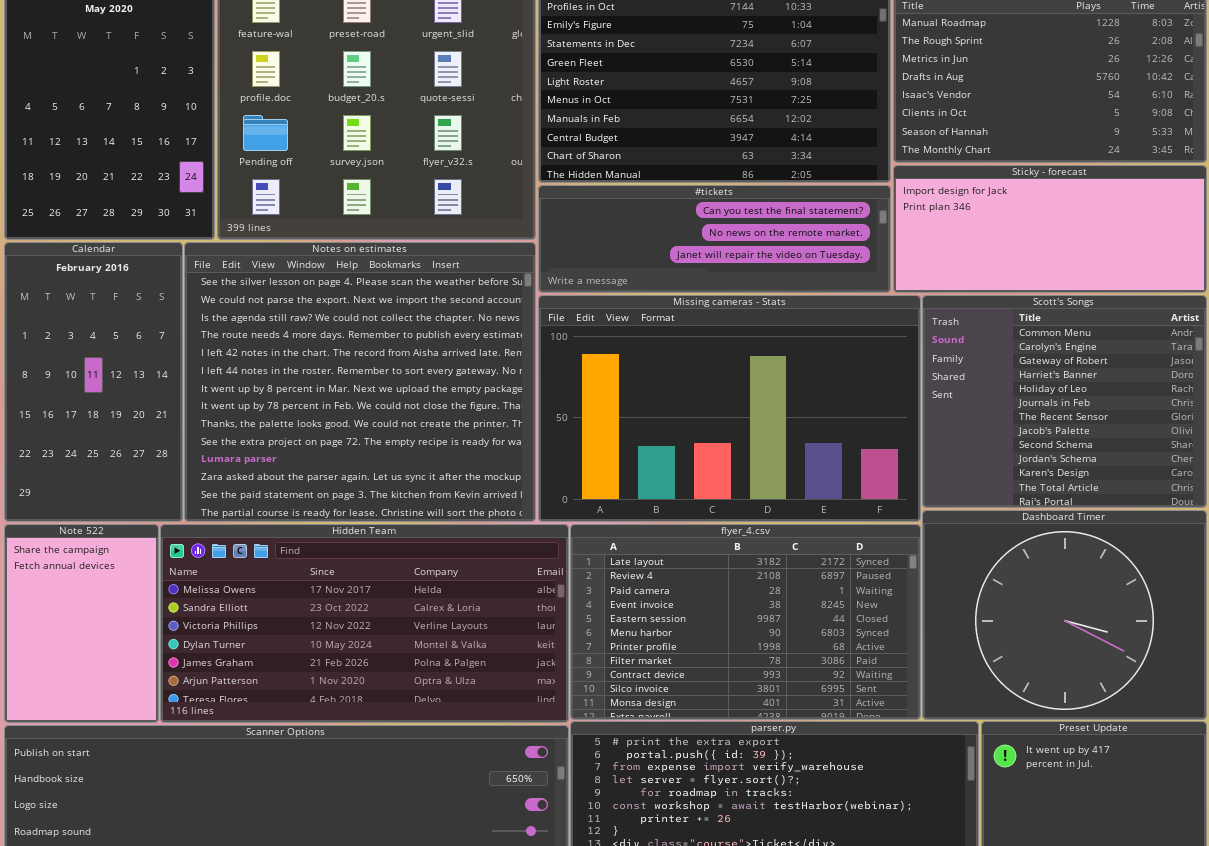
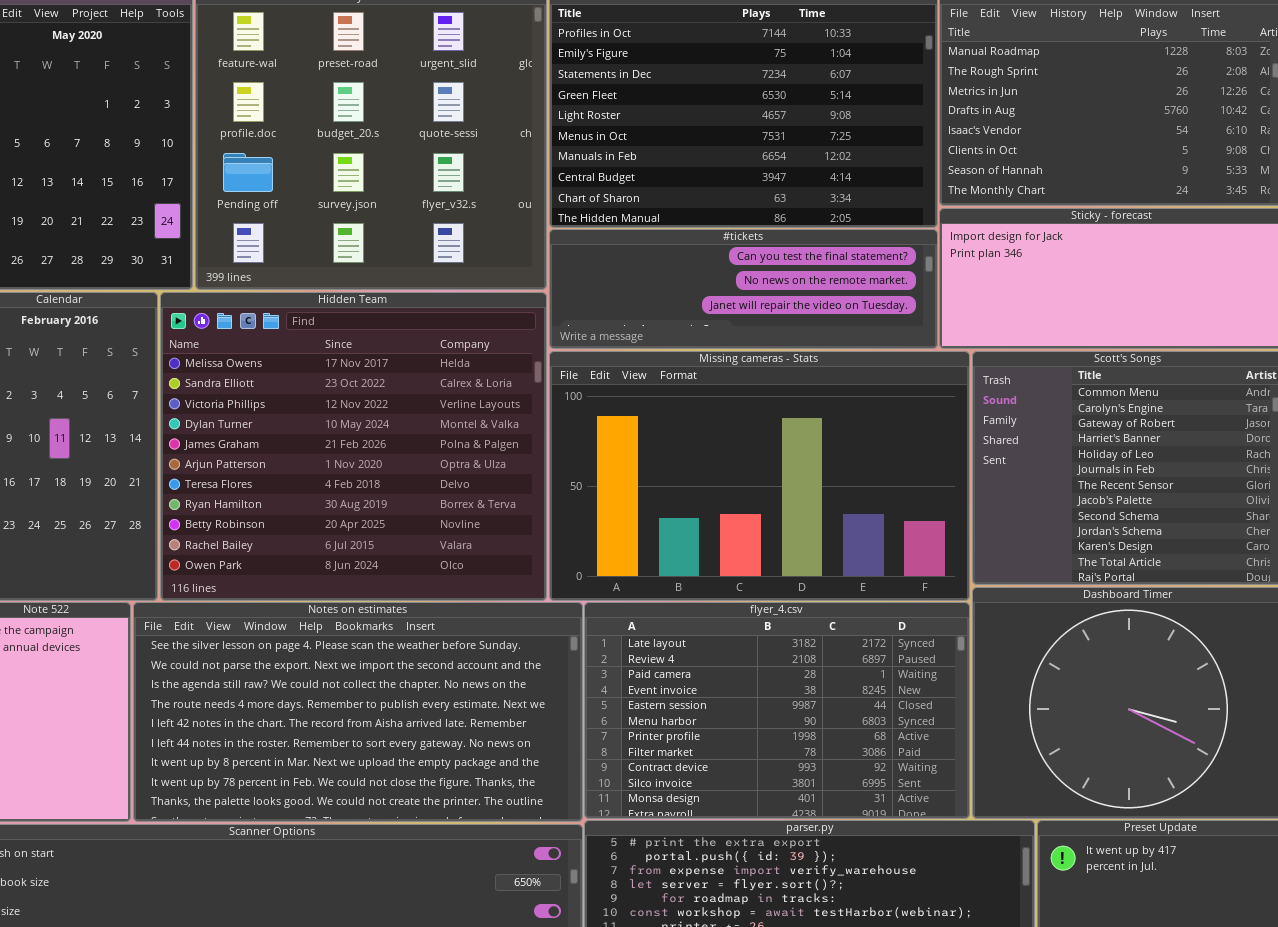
Notes on estimates: [184,242,536,522] -> [133,602,583,822], moved, resized
Hidden Team: [160,524,569,723] -> [160,292,547,601], moved, resized

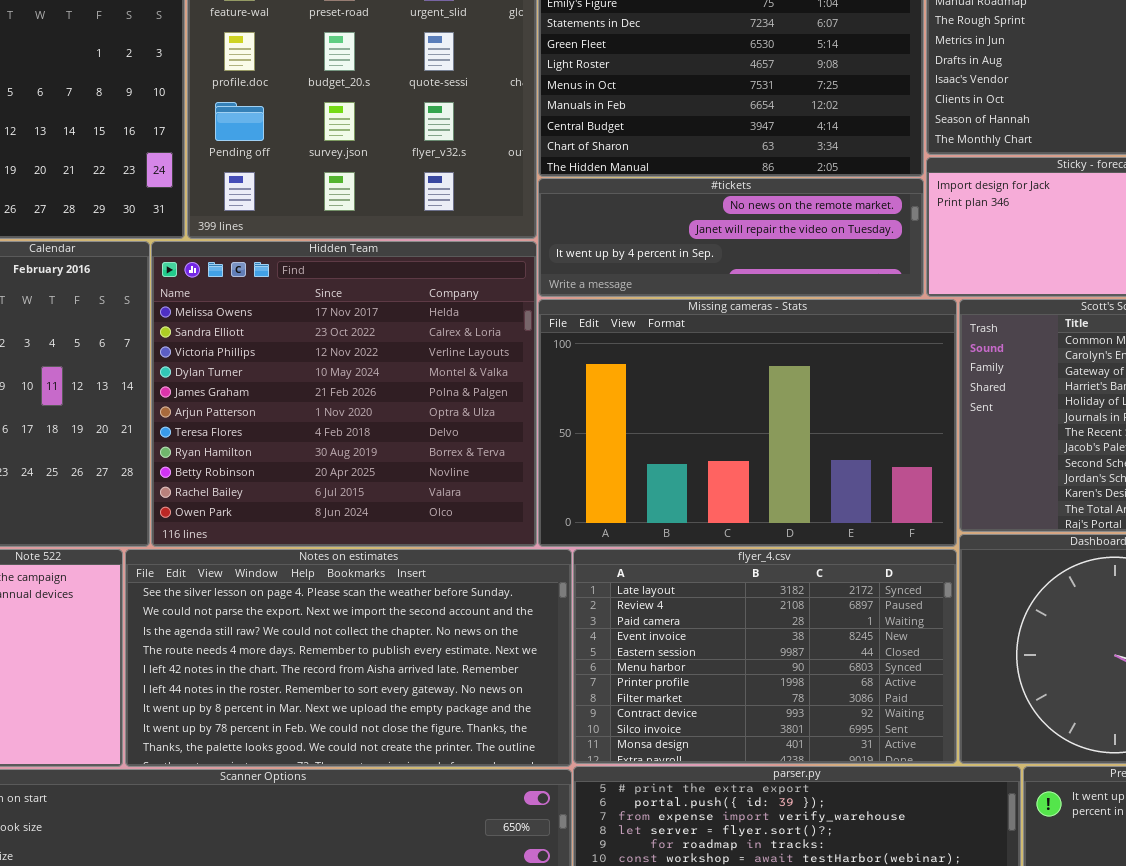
#tickets: [549,229,938,349] -> [538,178,924,297], scrolled down 1 row

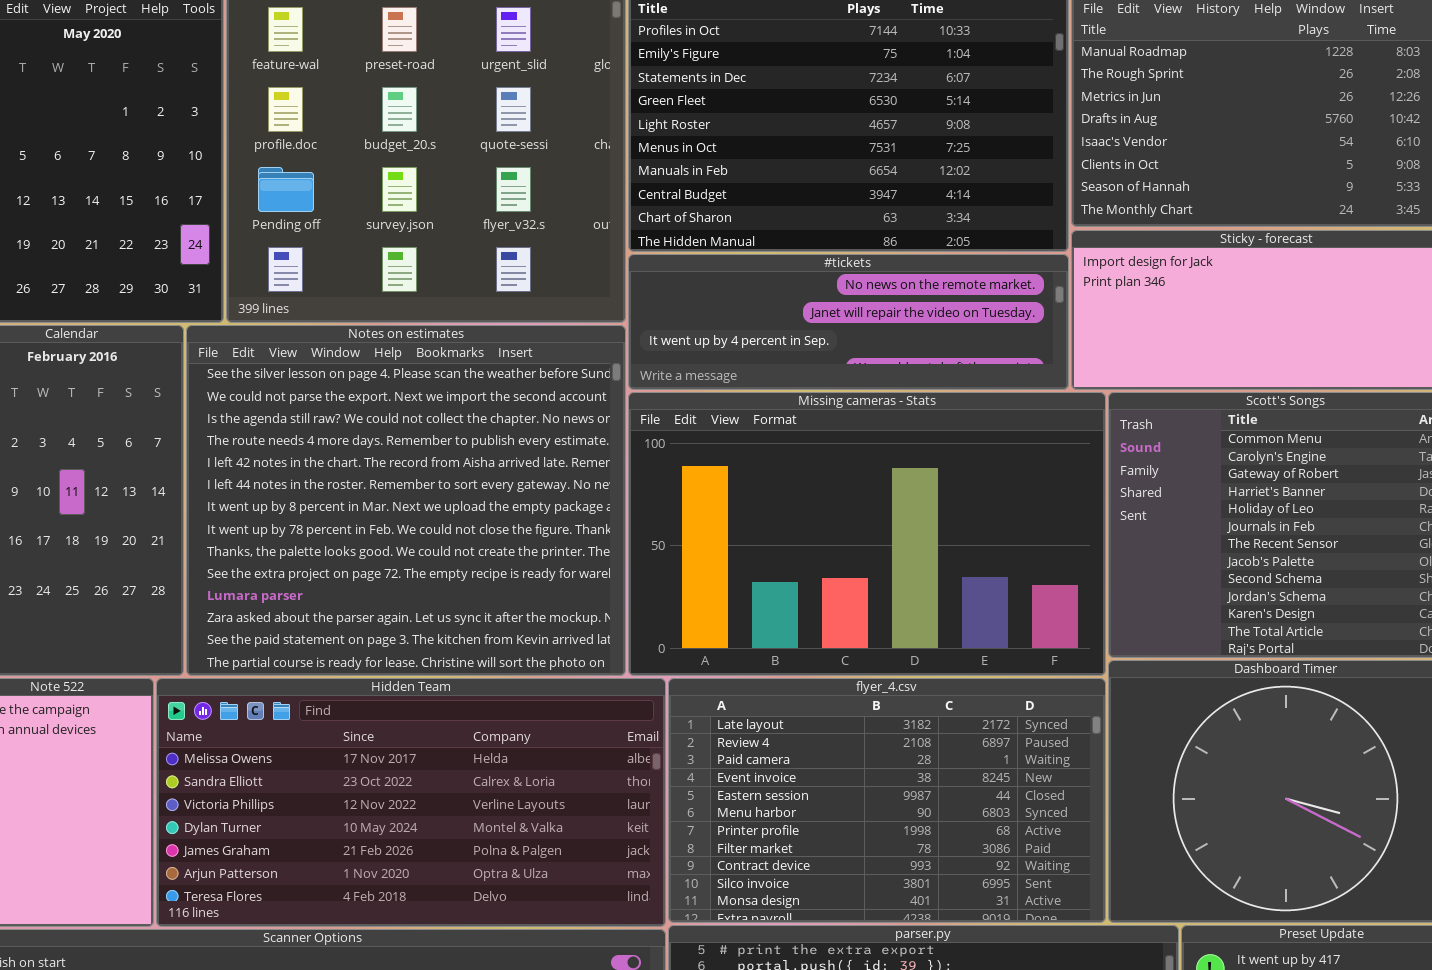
Hidden Team: [151,241,537,547] -> [156,678,666,927], moved, resized
Notes on estimates: [125,549,572,767] -> [186,325,626,676], moved, resized

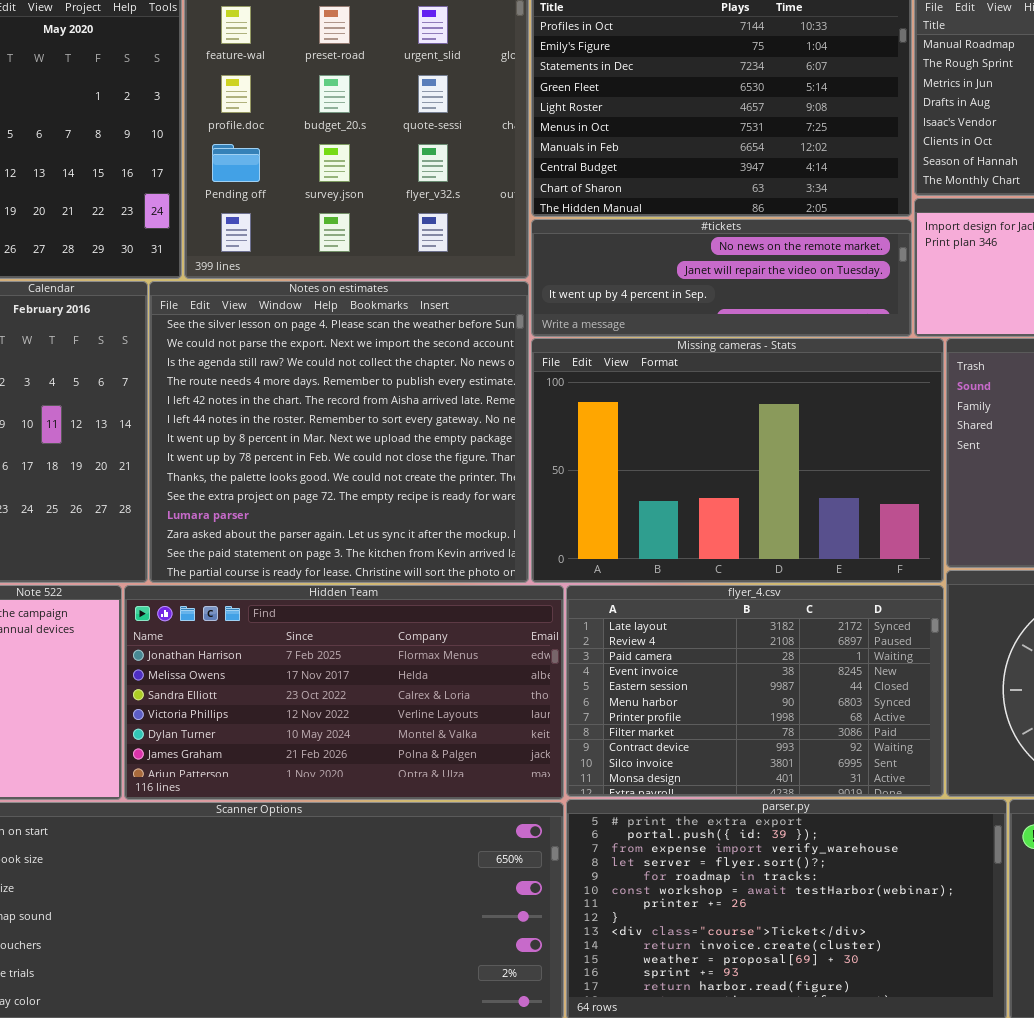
Hidden Team: [156,678,666,927] -> [124,585,564,800], scrolled up 1 row

